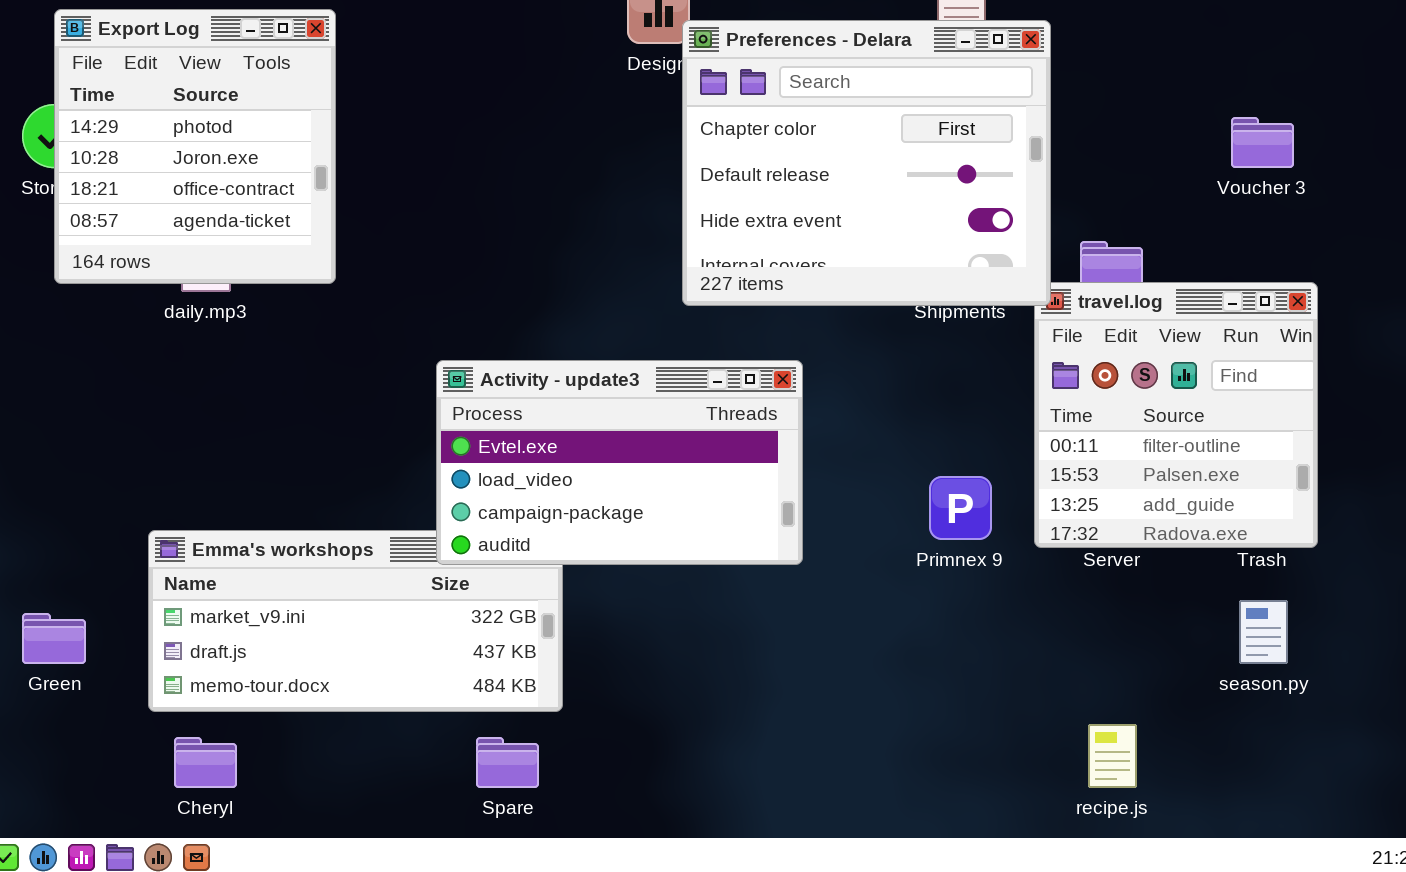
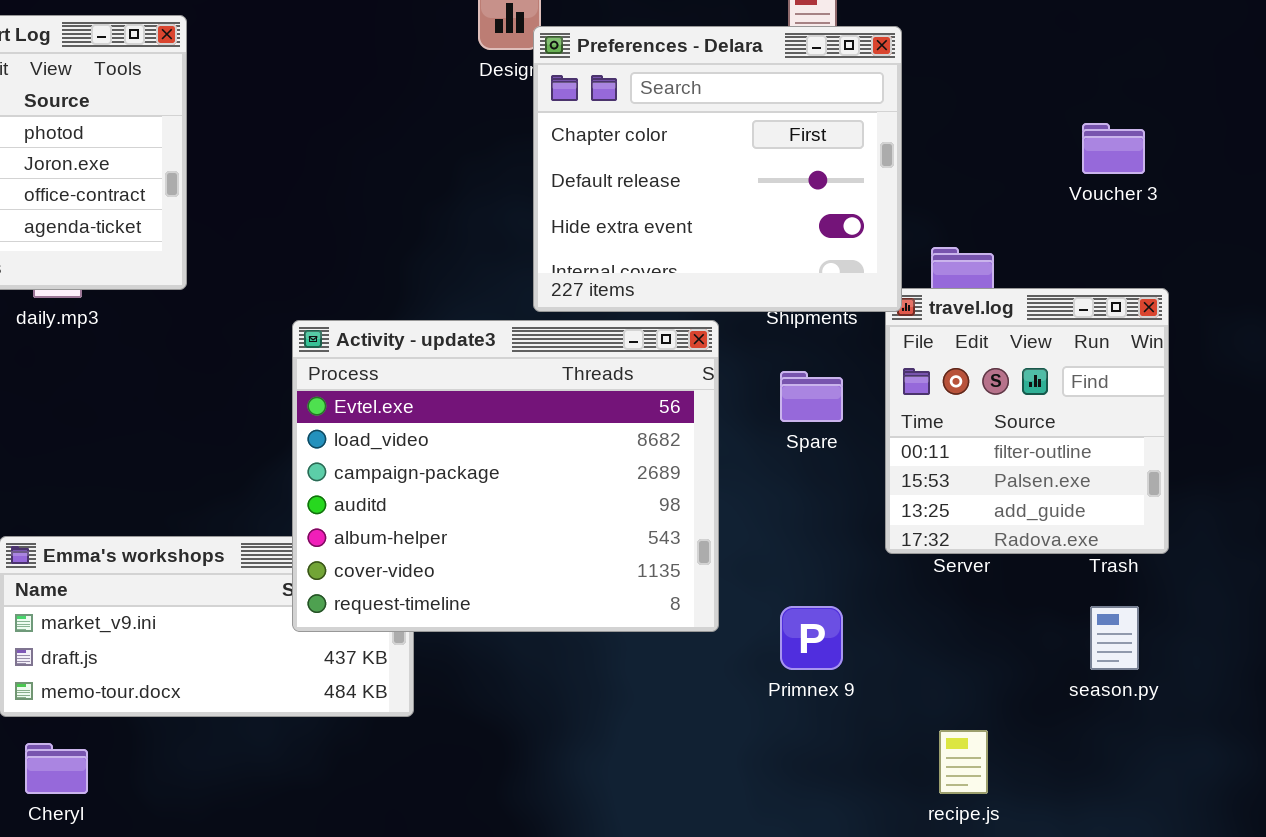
Activity - update3: [436,360,803,565] -> [292,320,719,632], moved, resized
Primnex 9: [929,476,992,540] -> [780,606,843,670], moved
Spare: [476,737,539,788] -> [780,371,843,422], moved

